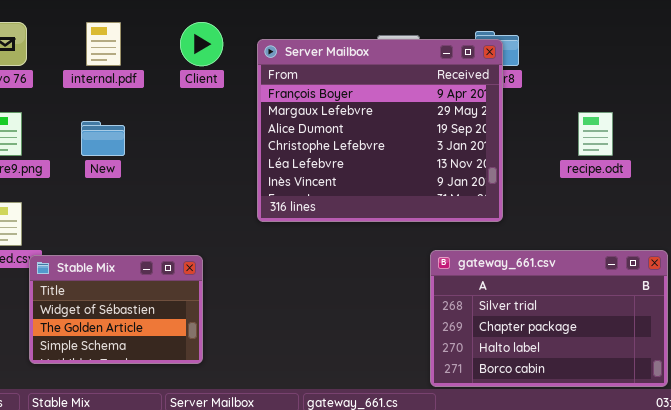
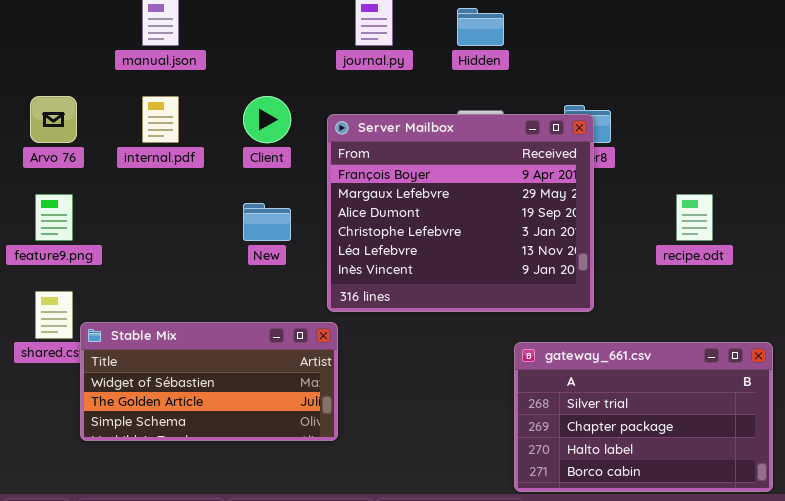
New: [81,121,125,156] -> [243,203,291,241], moved
Stable Mix: [29,255,203,364] -> [80,322,338,441], moved, resized

